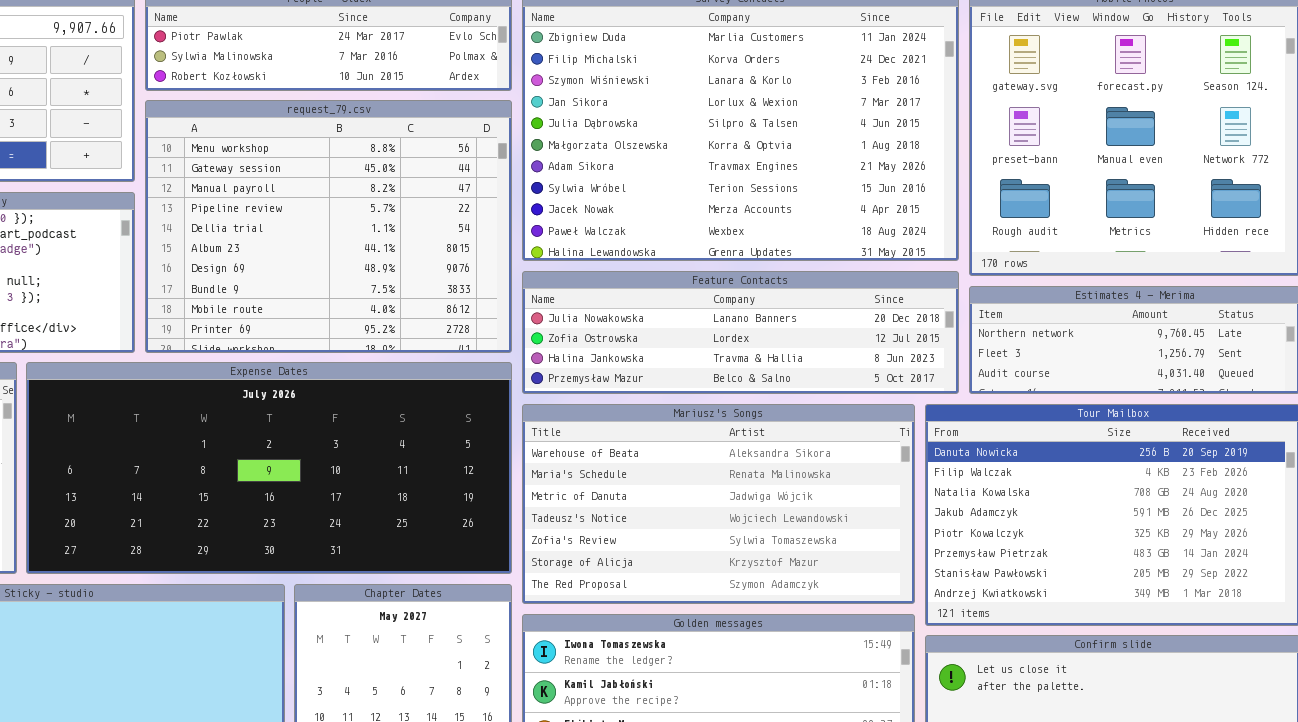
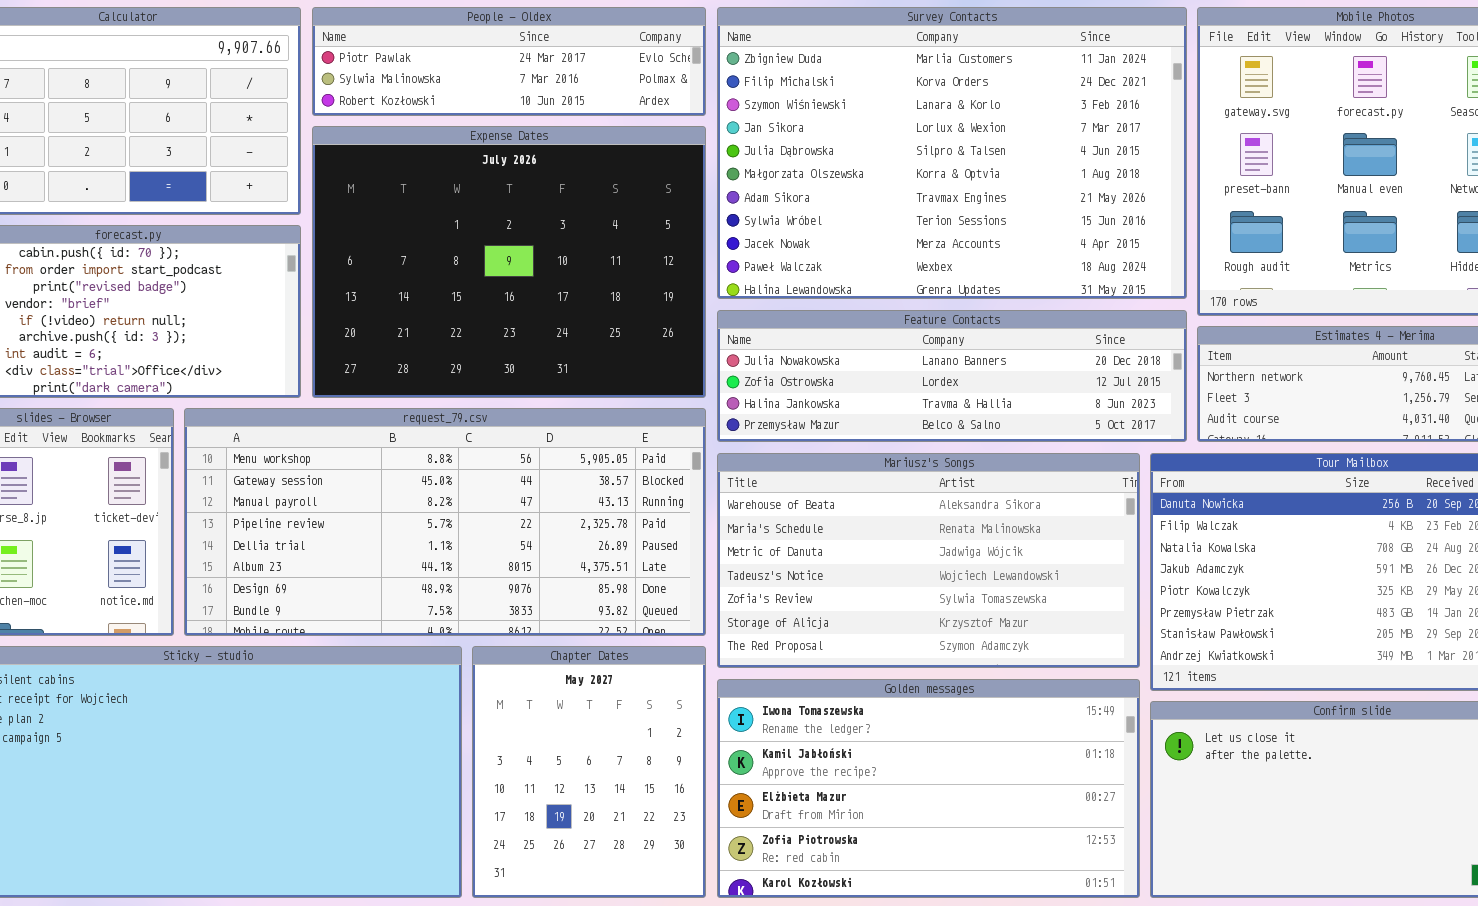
request_79.csv: [145,100,512,353] -> [184,408,706,636], moved, resized
Expense Dates: [26,362,512,574] -> [312,126,706,398], moved, resized

